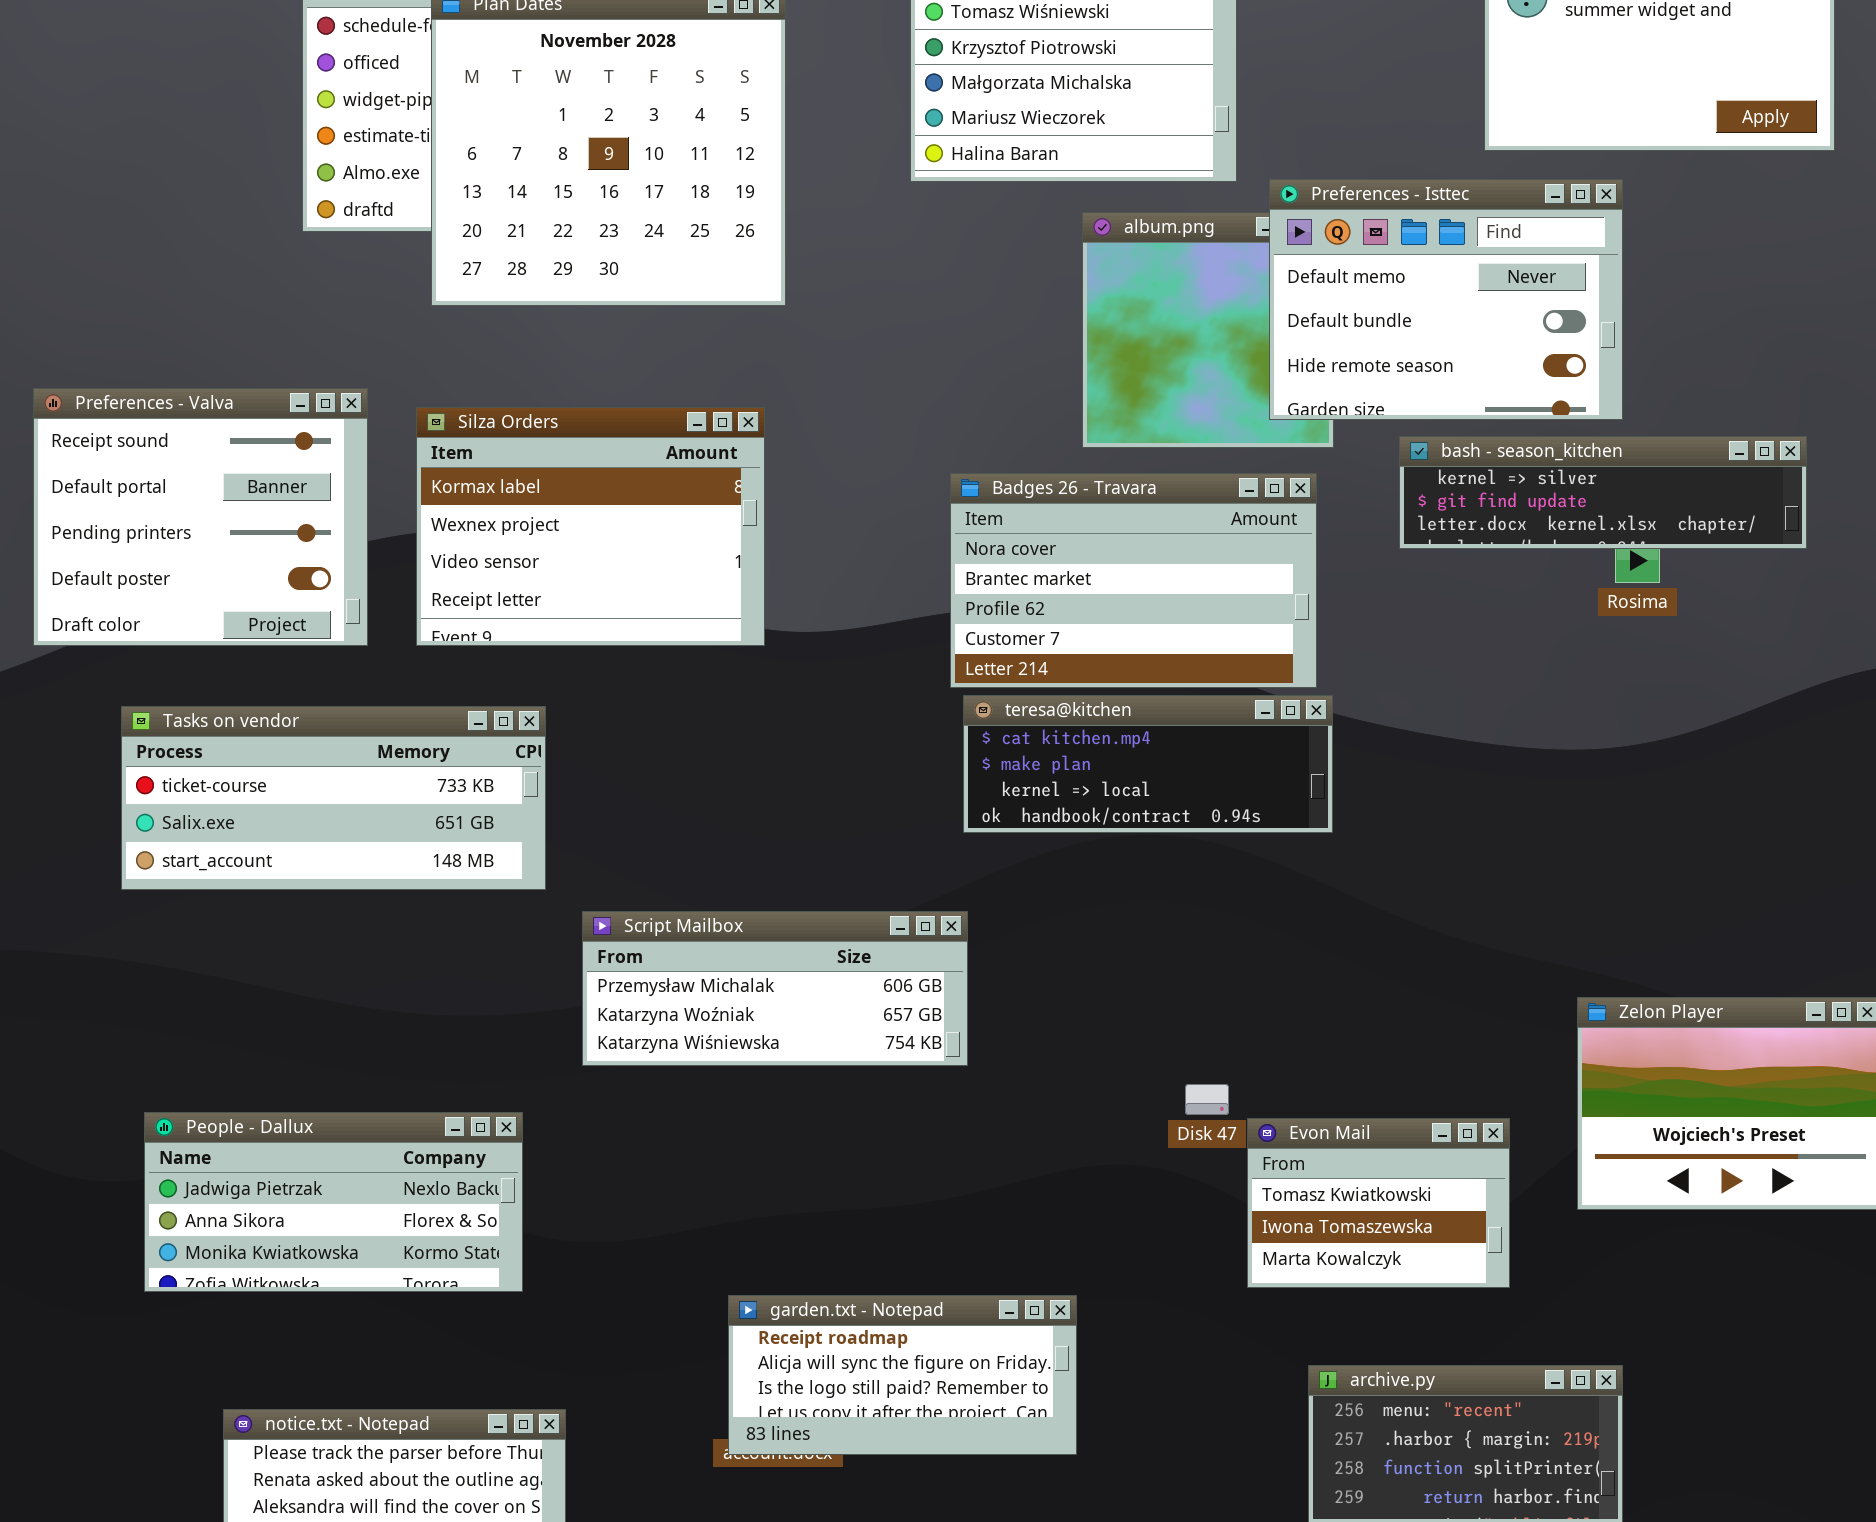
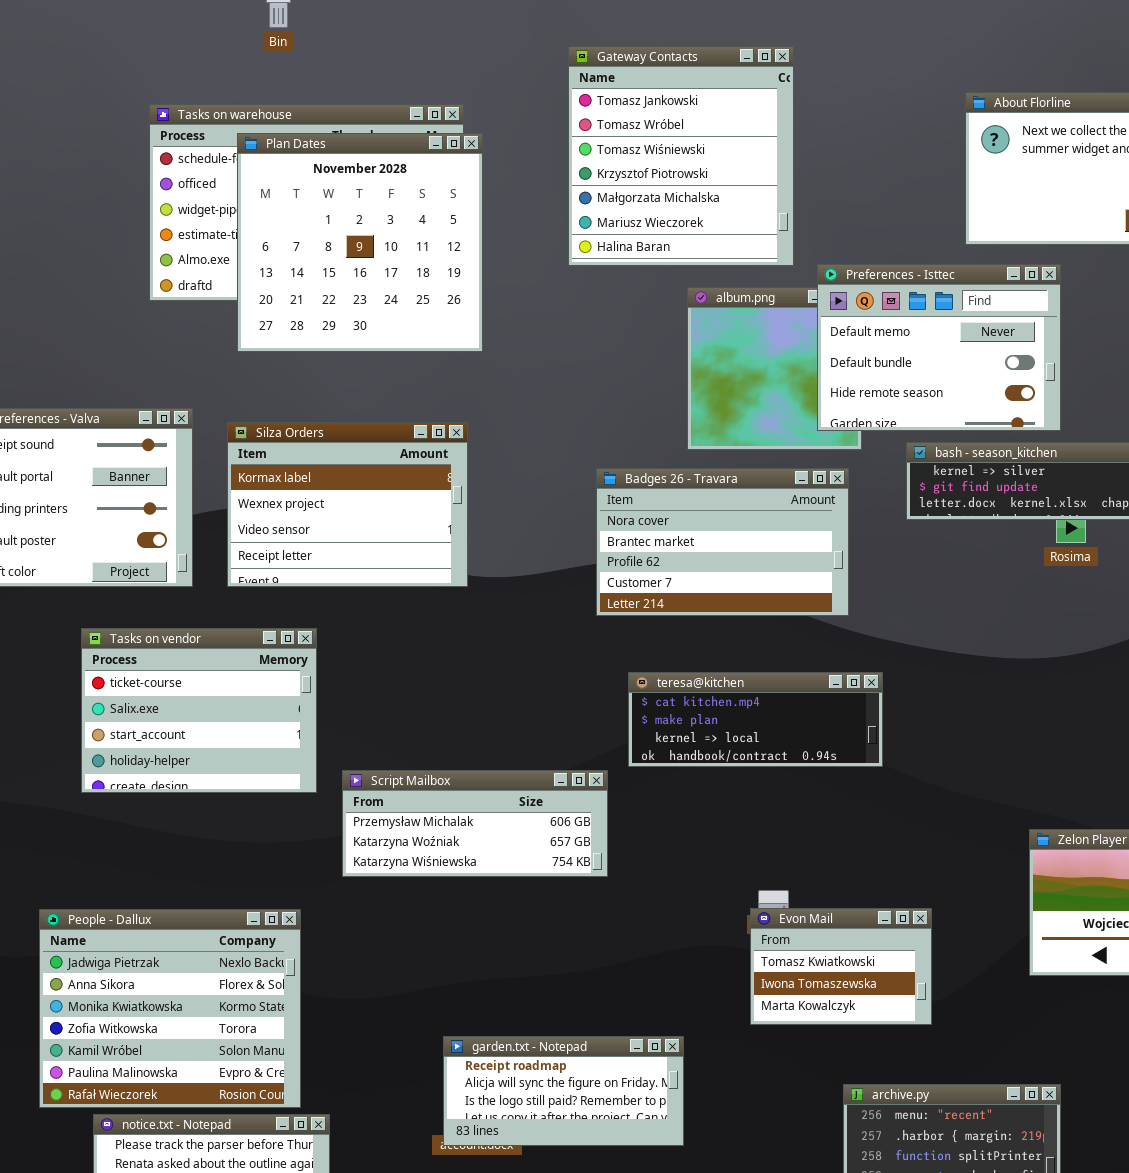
teresa@kitchen: [963,695,1333,833] -> [628,672,883,767], moved
Tasks on vendor: [121,706,546,890] -> [81,628,317,793], resized
People - Dallux: [144,1112,523,1292] -> [39,909,301,1108], resized
Evon Mail: [1247,1118,1510,1288] -> [750,908,932,1025], moved

